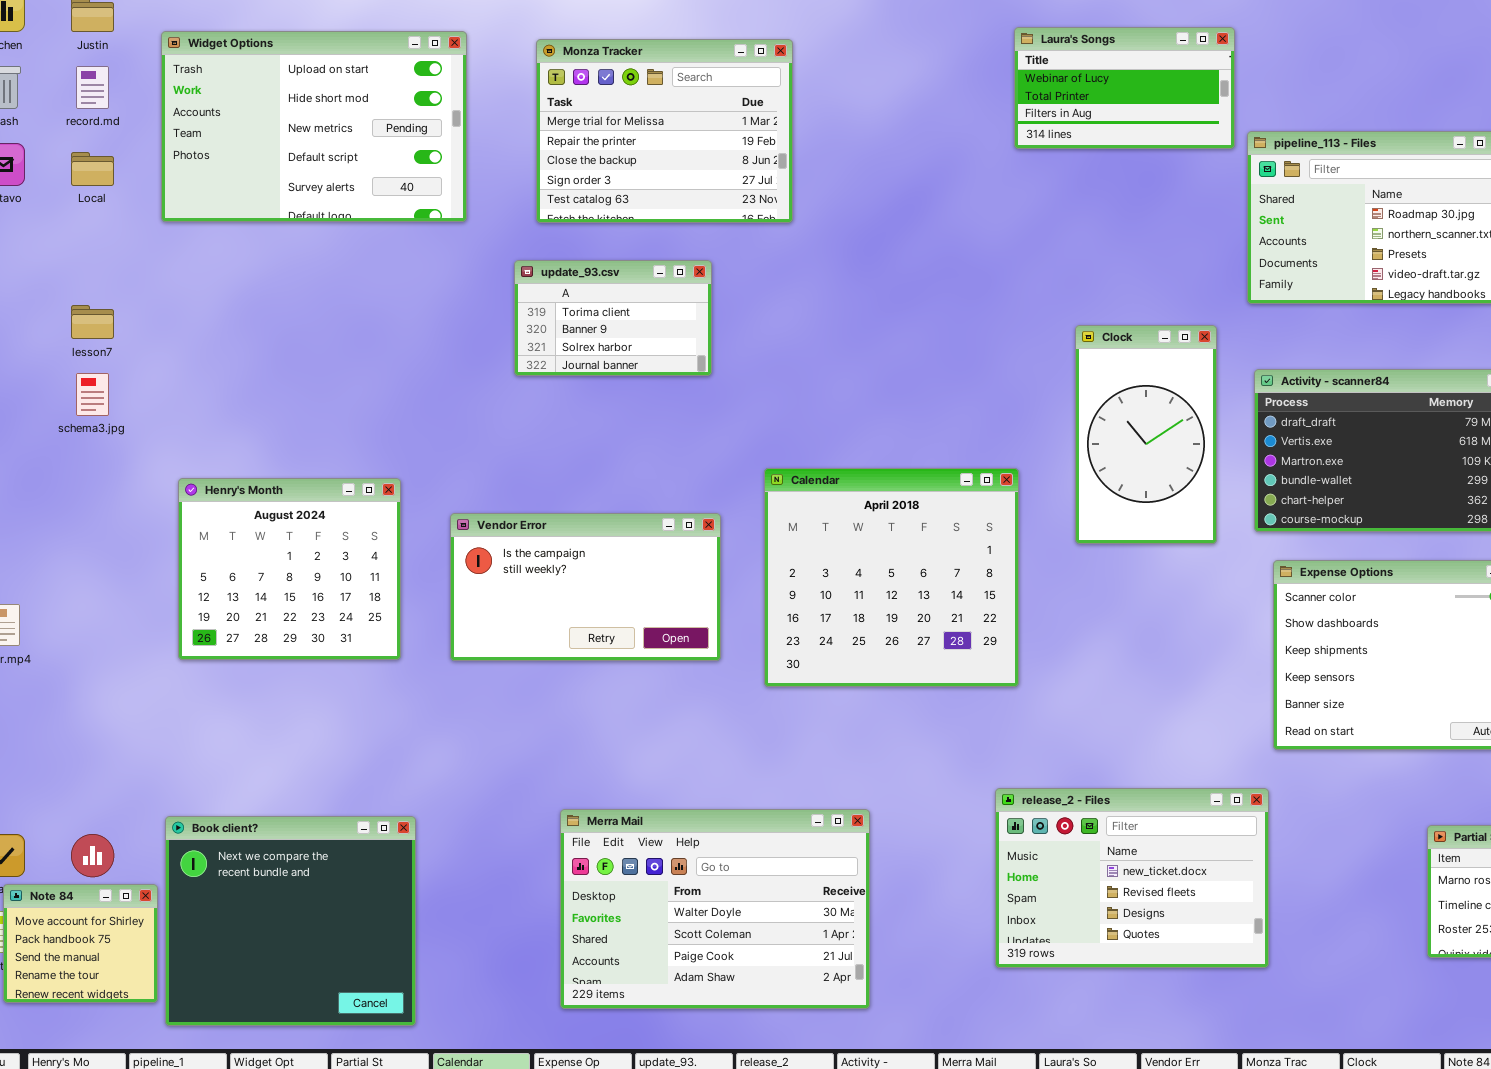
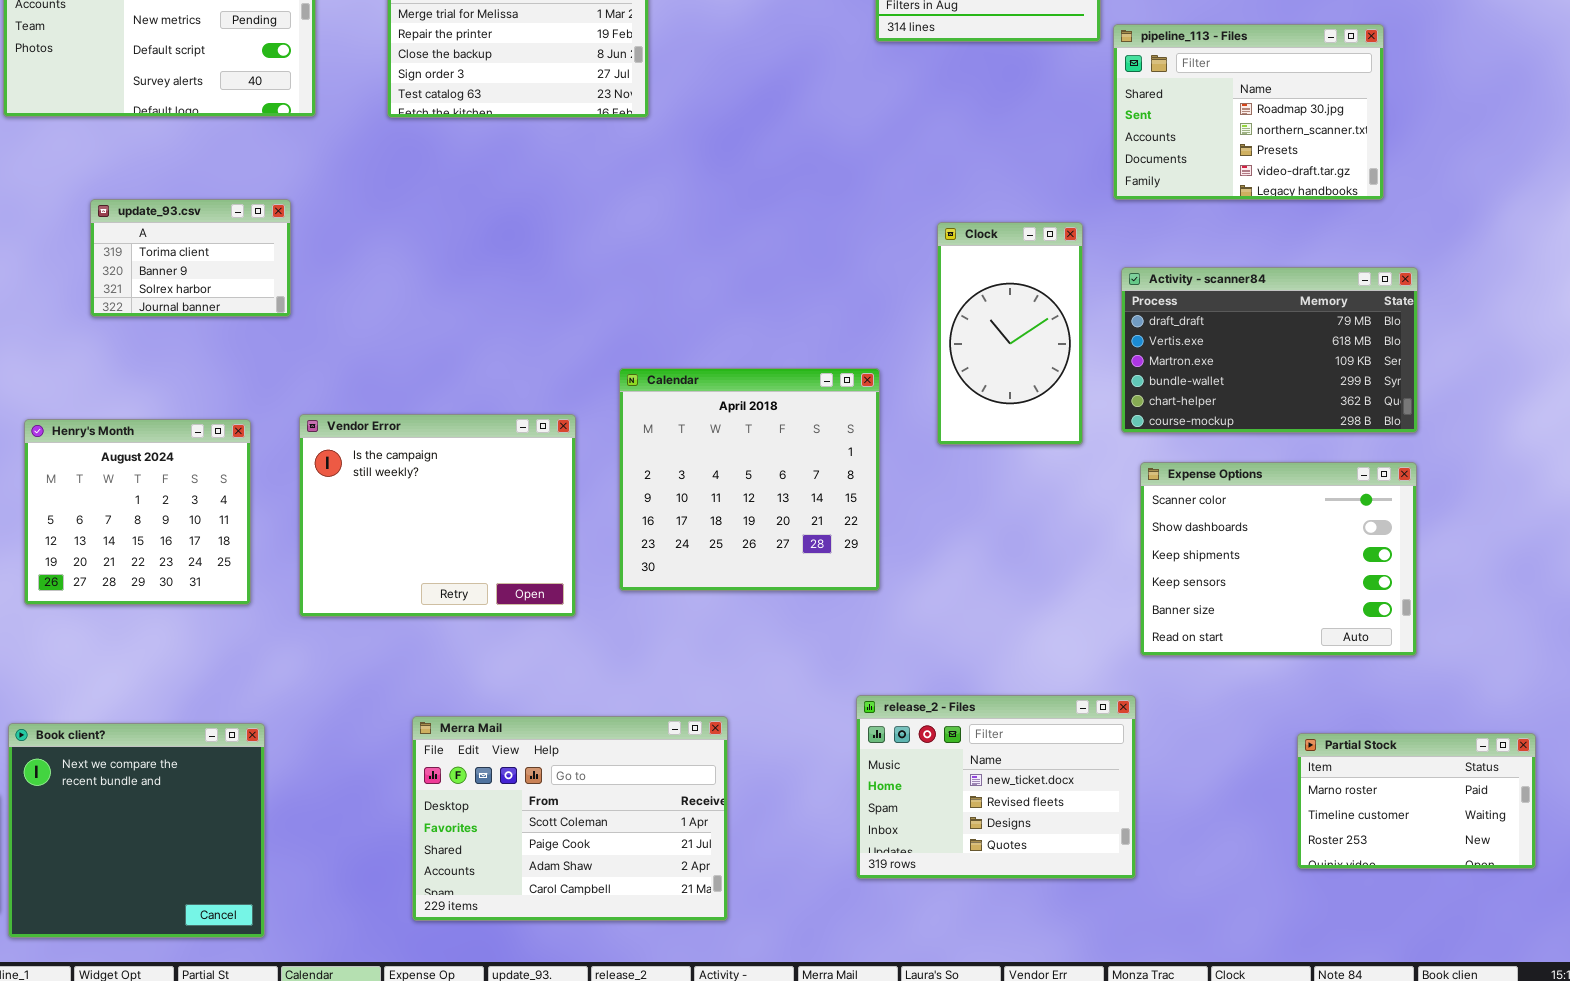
update_93.csv: [514,260,712,376] -> [90,199,291,317], moved
Henry's Month: [178,478,401,660] -> [24,419,251,605], moved
Vendor Error: [450,513,721,661] -> [299,414,576,617], resized
Merra Mail: [560,809,870,1009] -> [412,716,728,921], scrolled down 1 row

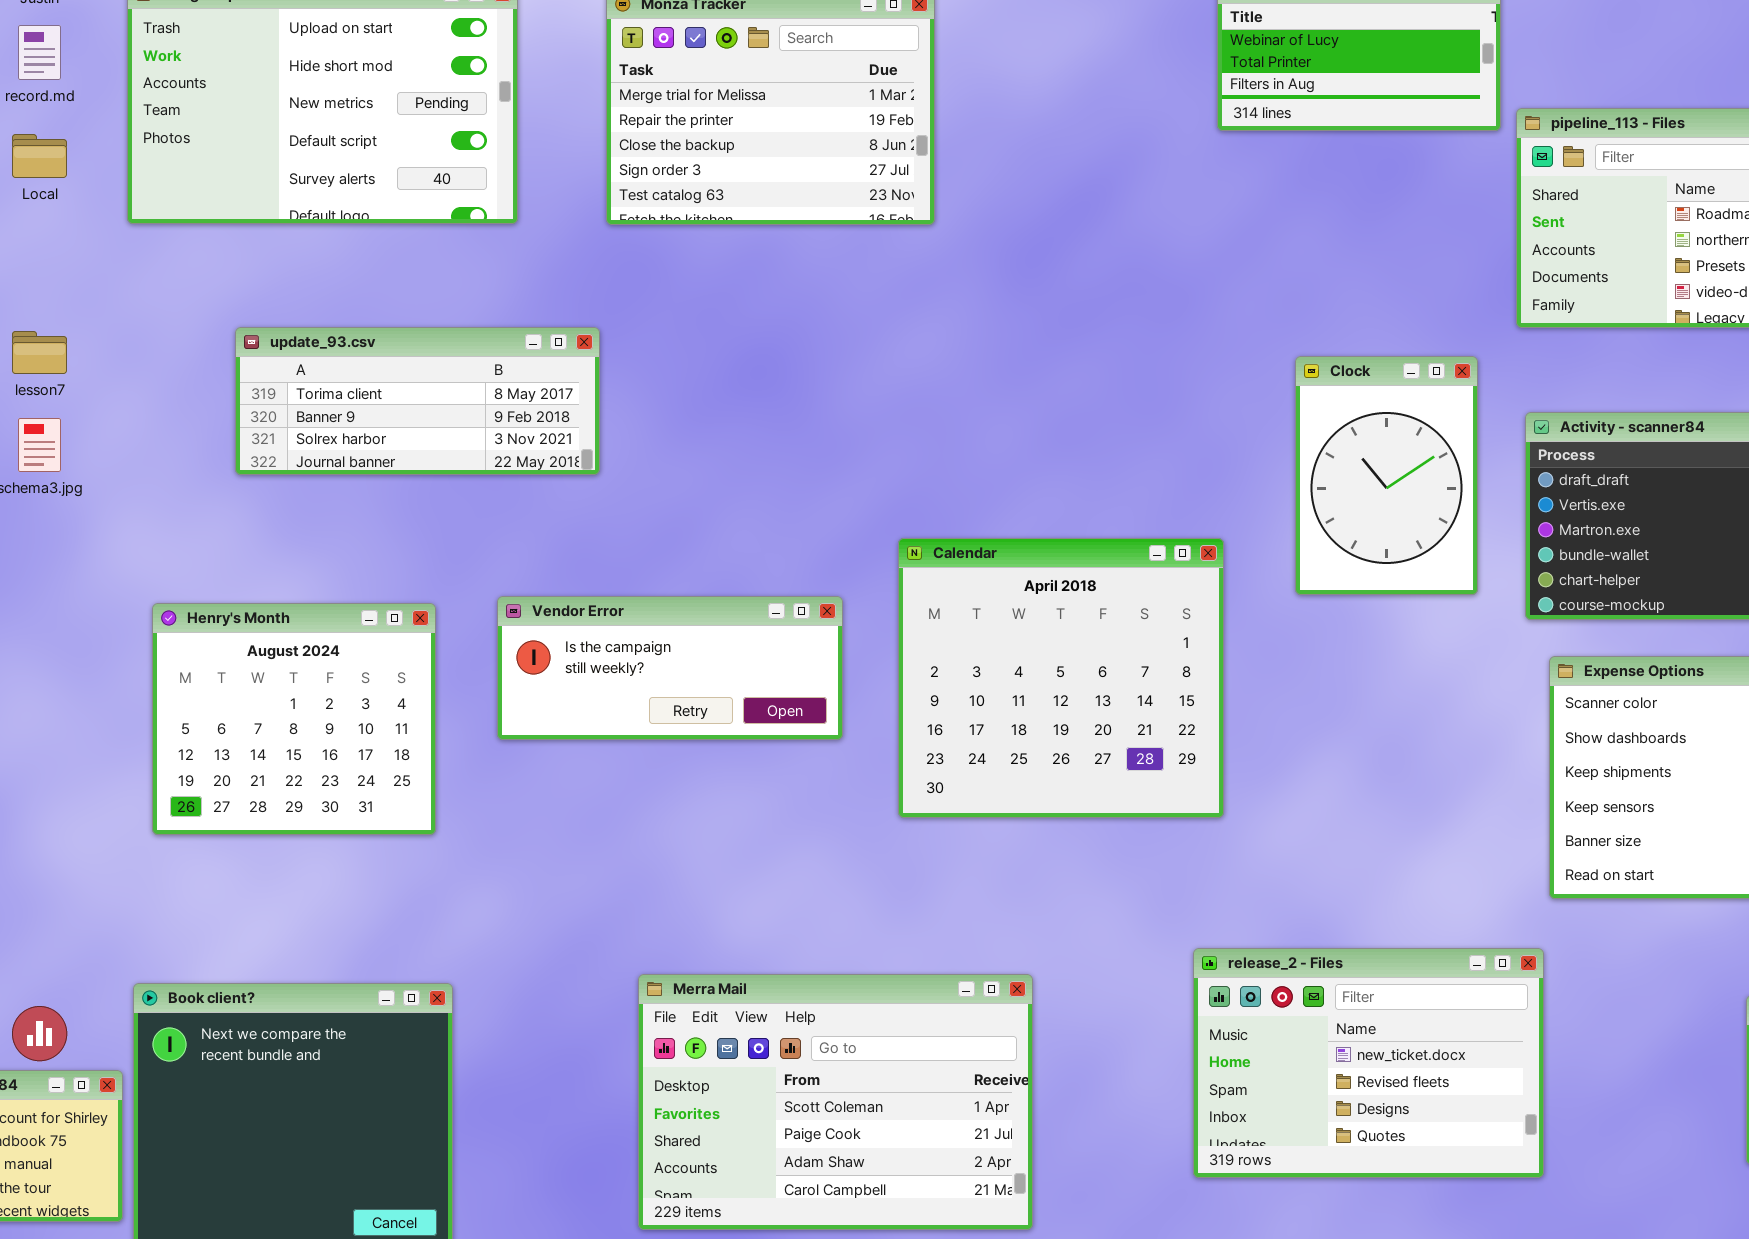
update_93.csv: [90,199,291,317] -> [235,327,600,475], resized
Clock: [937,222,1083,445] -> [1295,356,1478,595], resized
Vendor Error: [299,414,576,617] -> [497,596,843,740], resized

